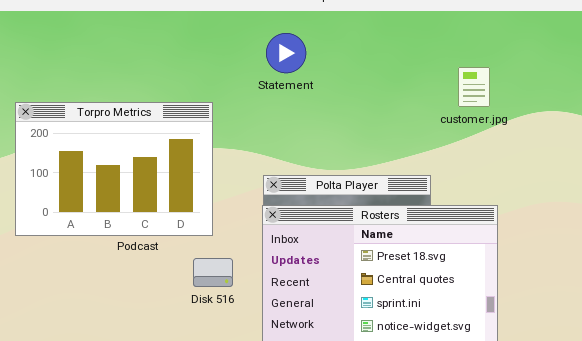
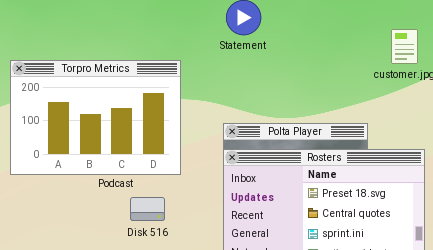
Disk 516: [193,258,233,287] -> [130,197,165,221], moved

